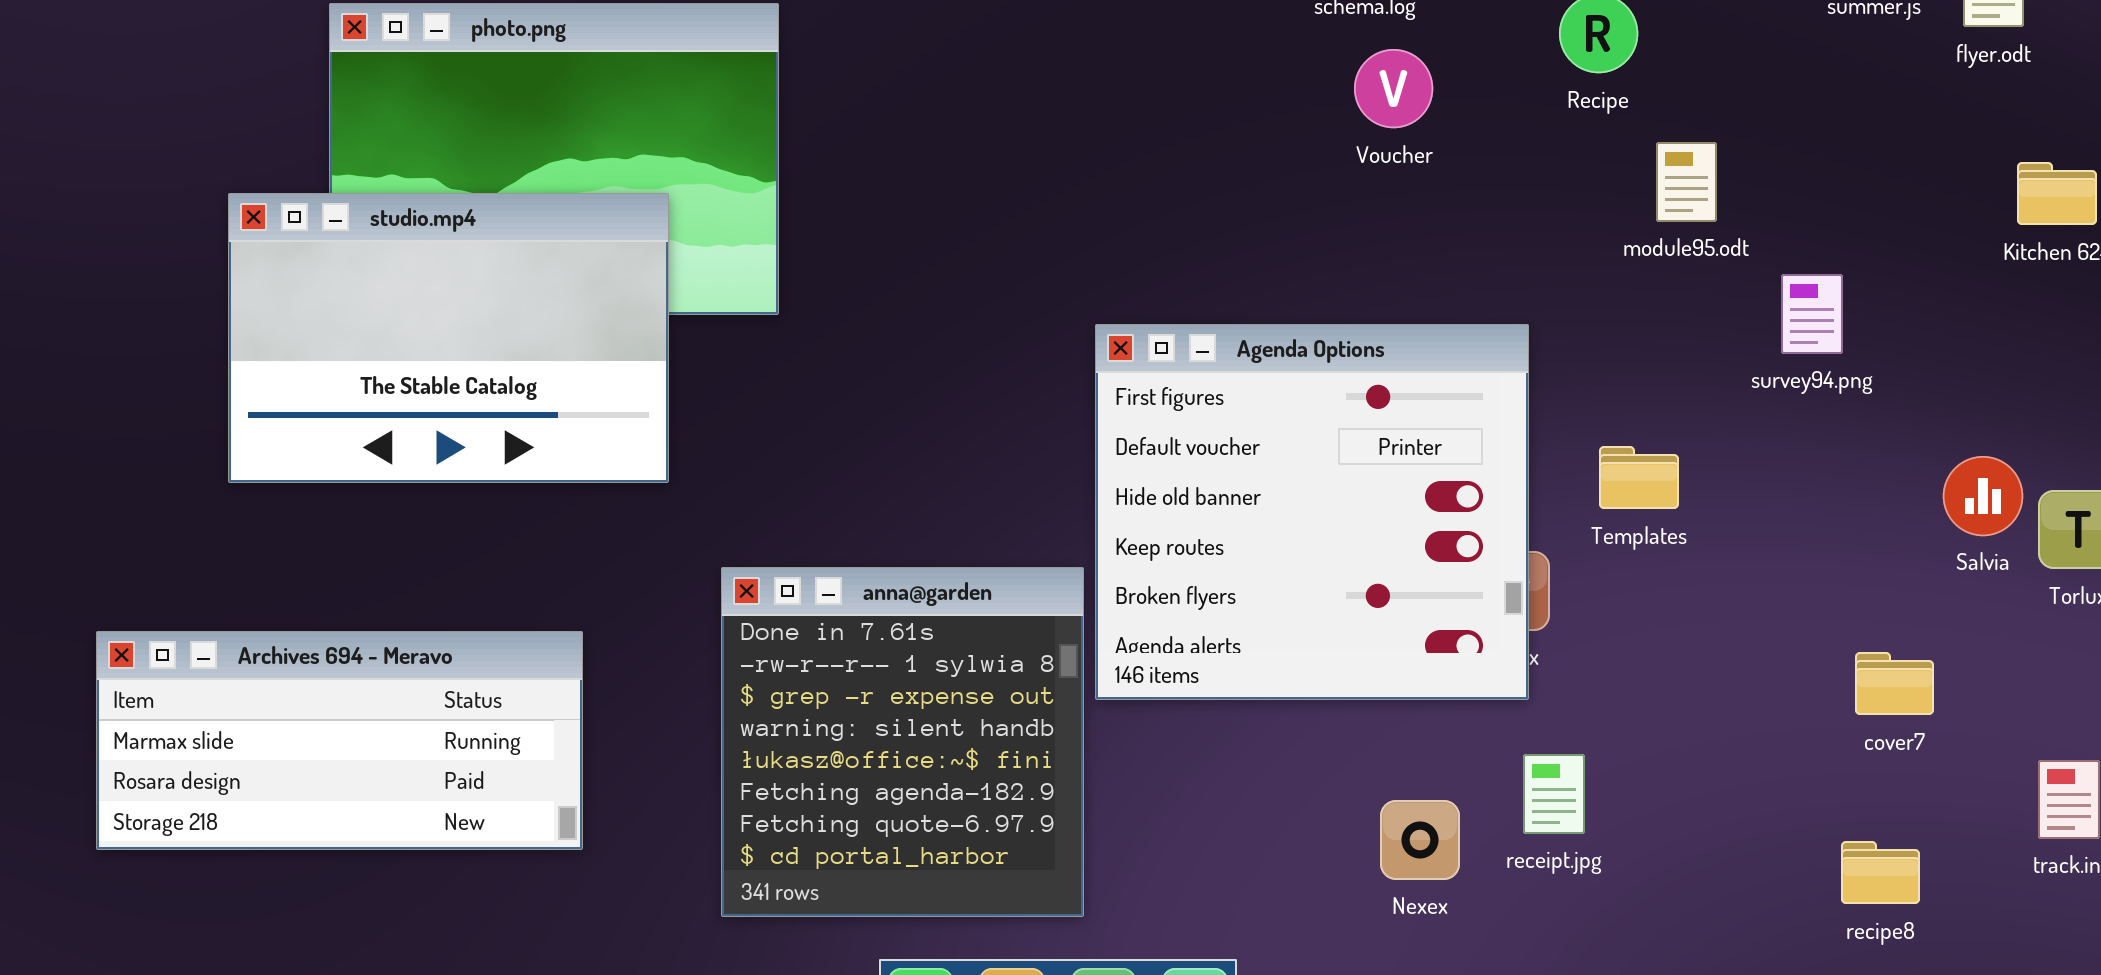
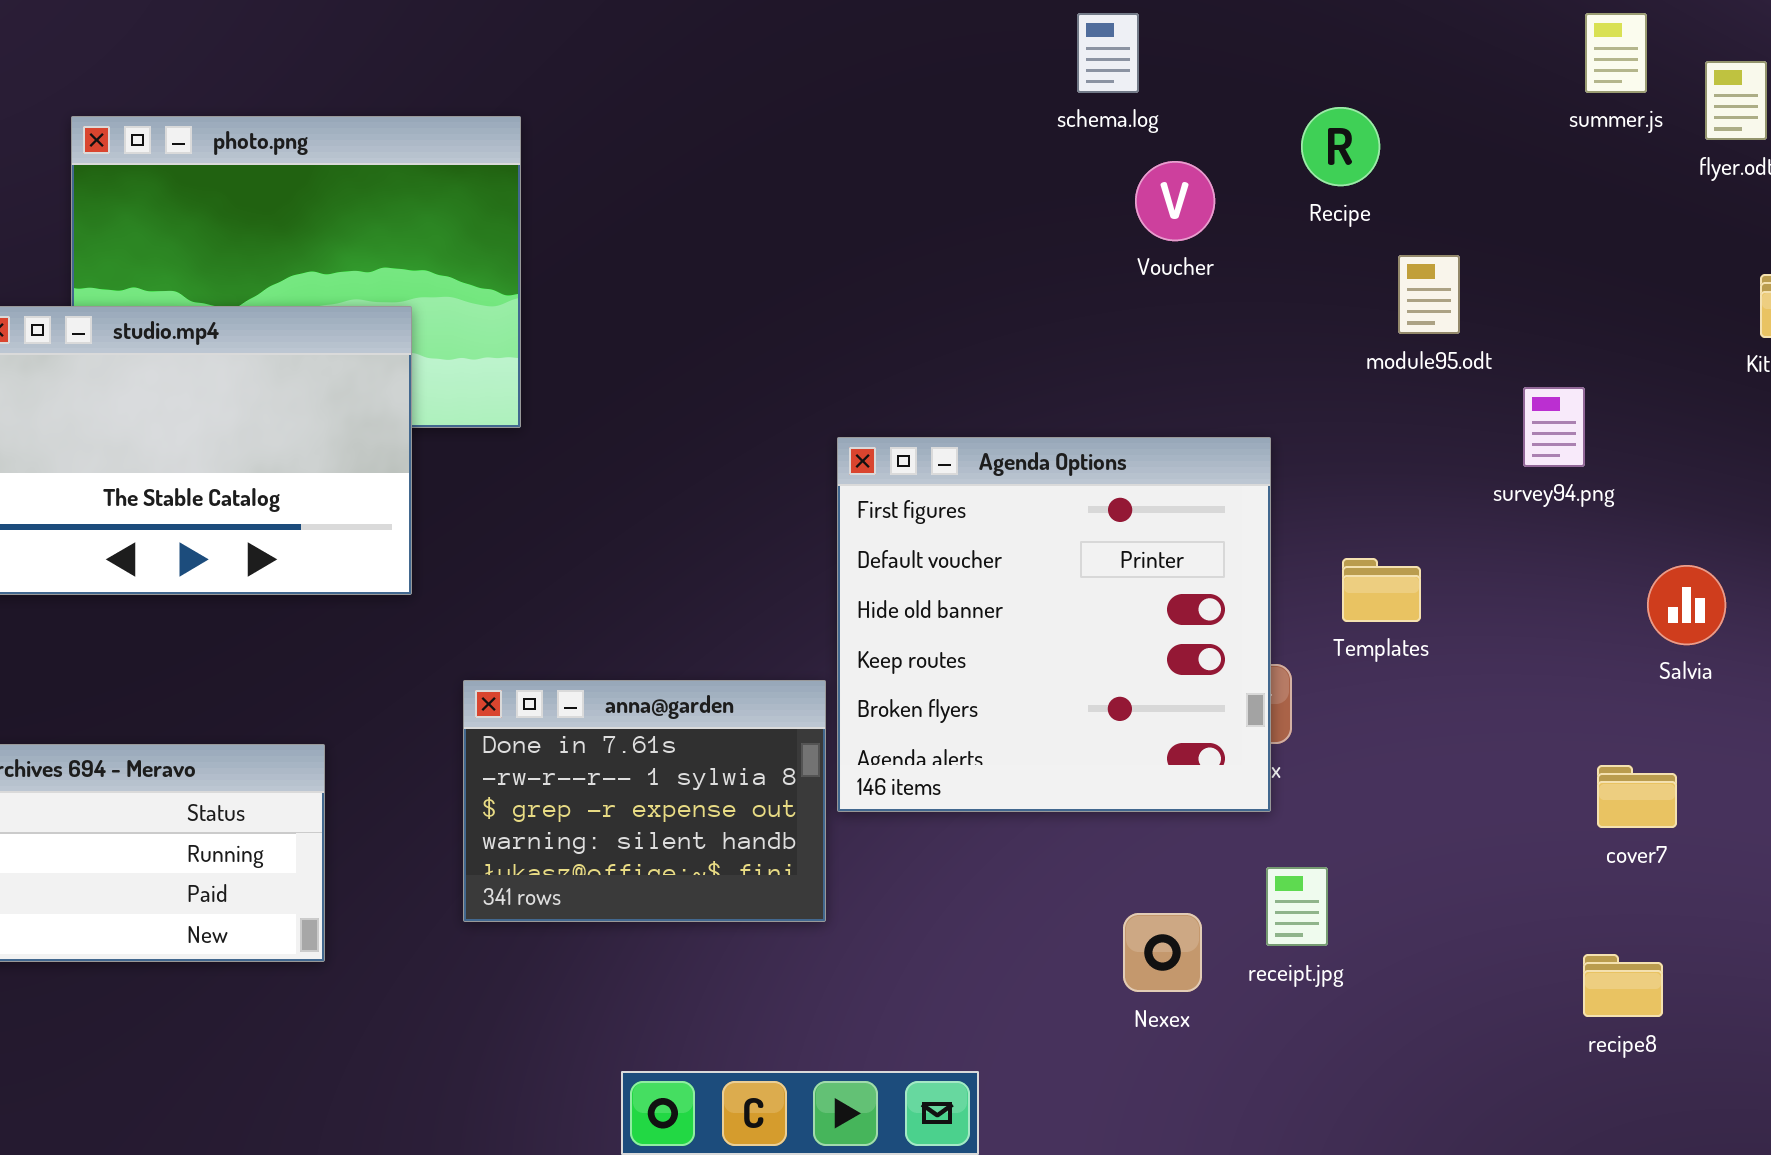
Voucher: [1354,49,1433,128] -> [1135,161,1215,241], moved
Salvia: [1943,456,2023,536] -> [1647,565,1726,645], moved
anna@garden: [721,567,1084,917] -> [463,680,826,922], resized

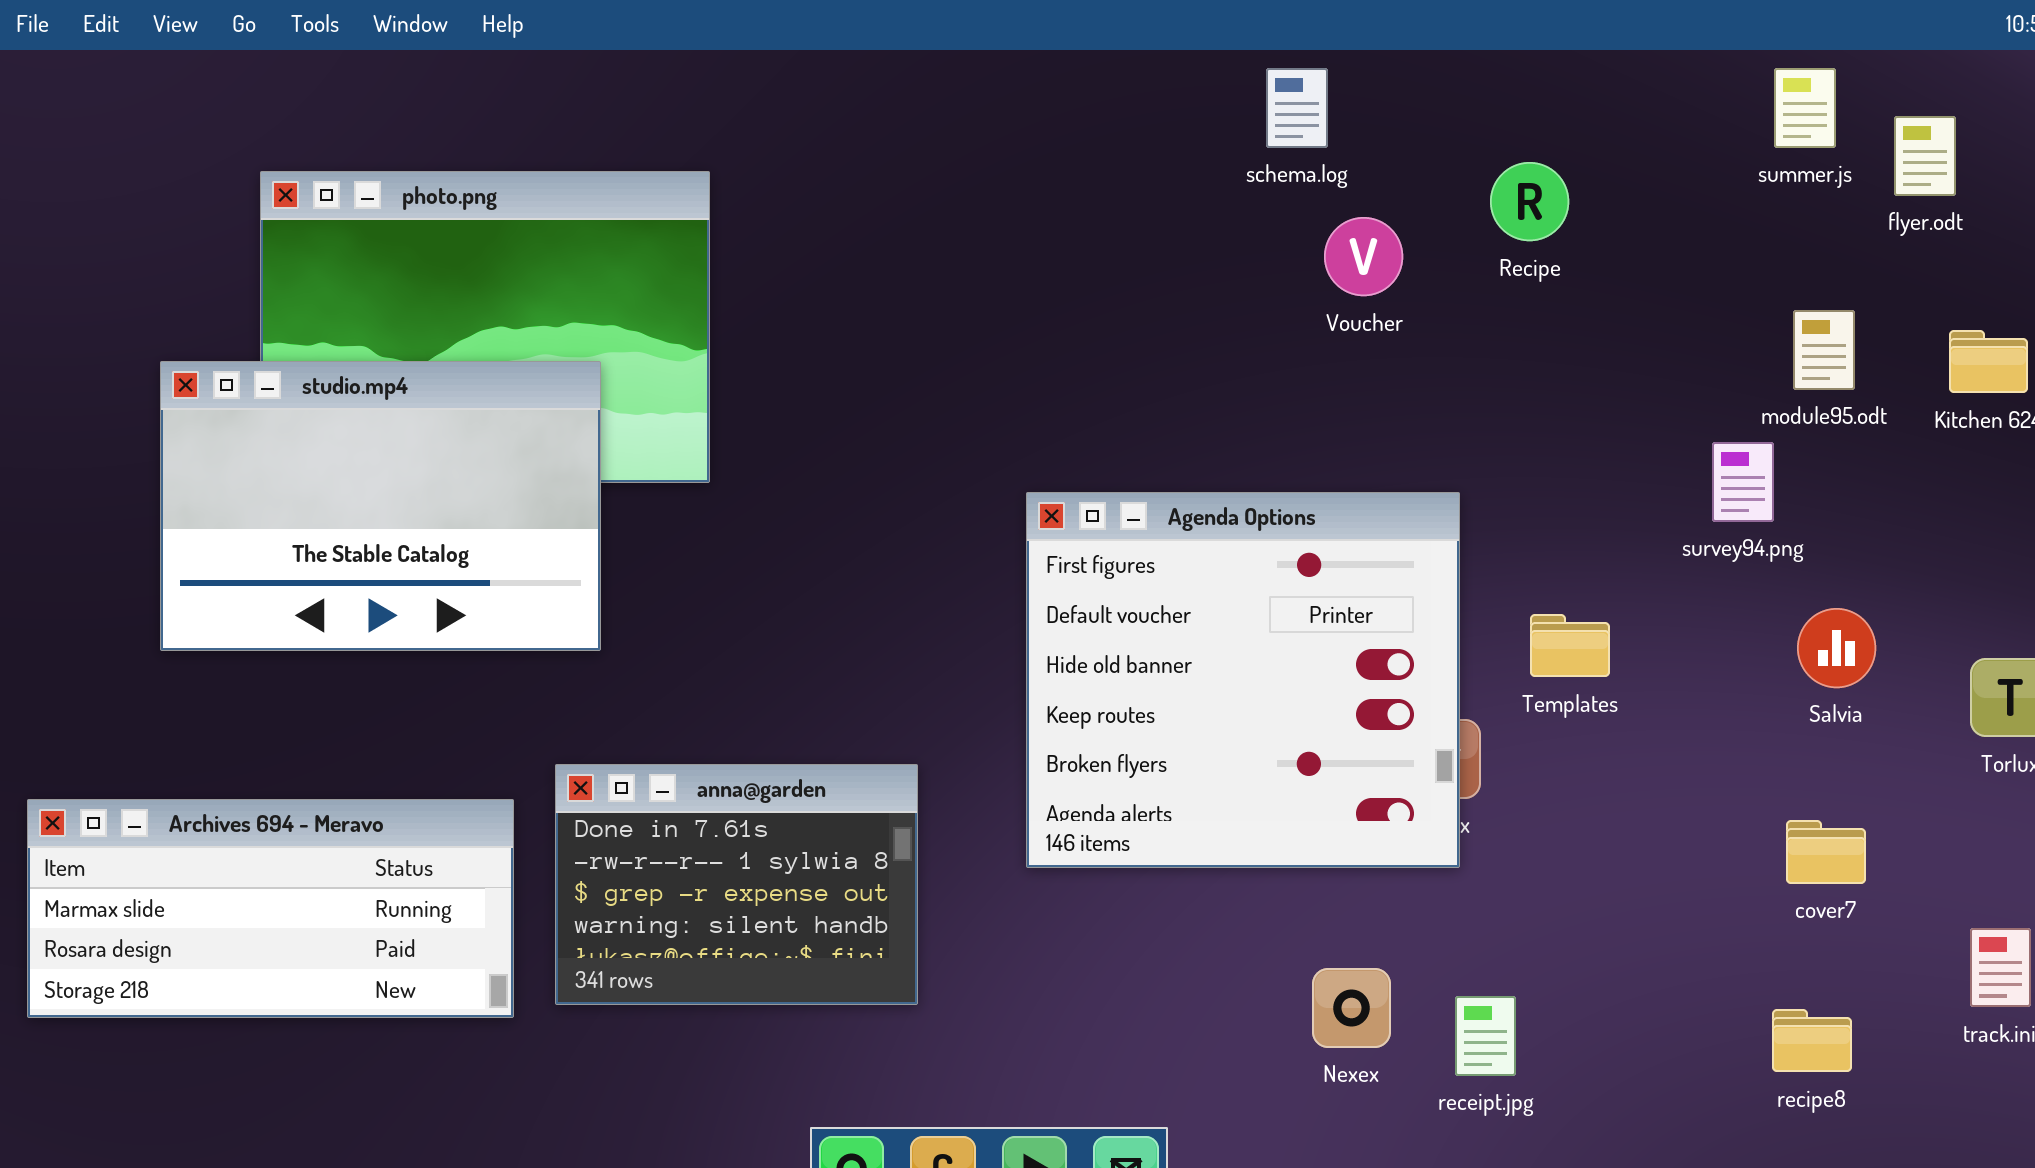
module95.odt: [1398,255,1460,334] -> [1793,310,1855,390], moved
Salvia: [1647,565,1726,645] -> [1797,608,1876,688], moved
anna@garden: [463,680,826,922] -> [555,764,918,1005], moved
receipt.jpg: [1266,867,1328,946] -> [1455,996,1516,1076], moved

